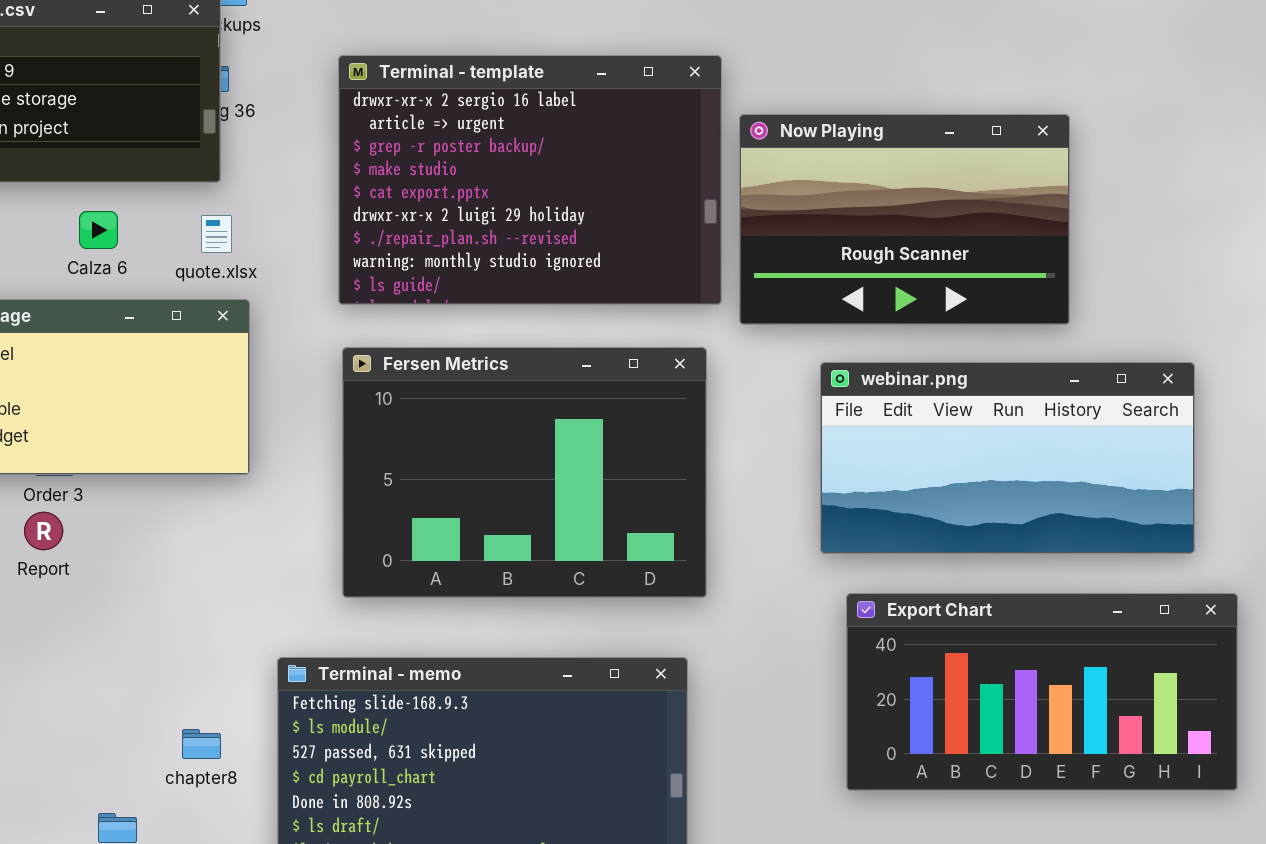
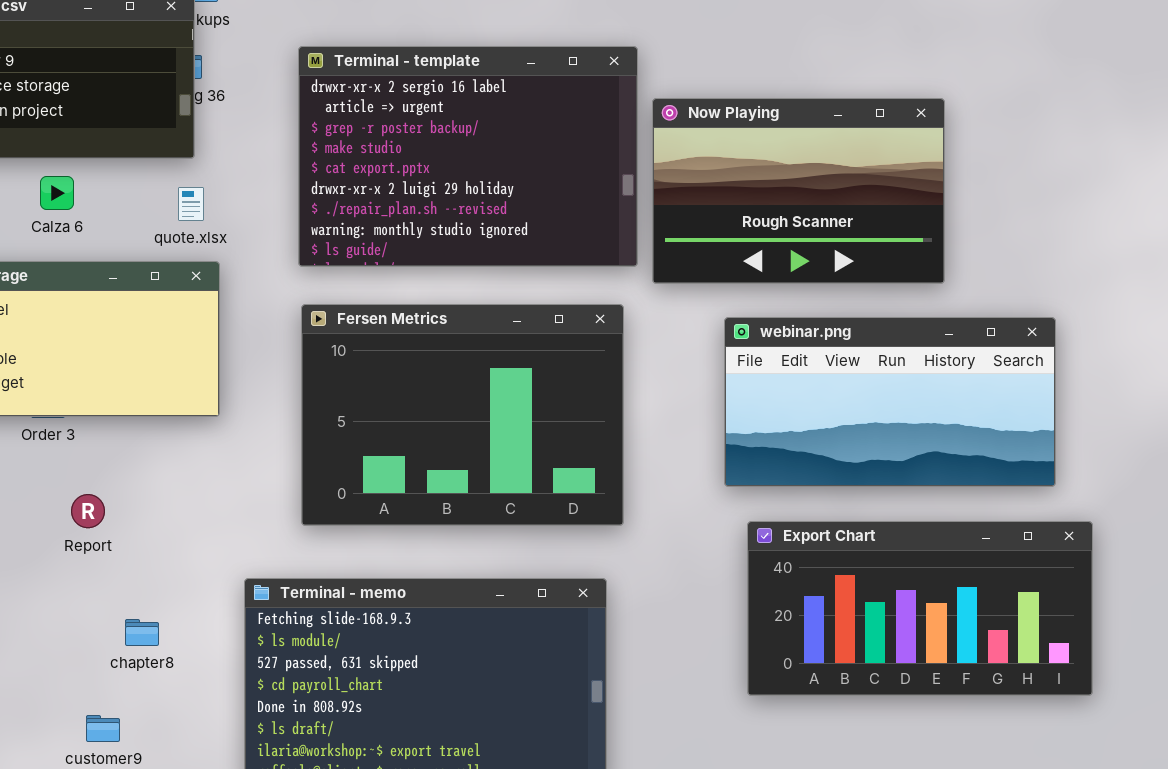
Calza 6: [79,211,118,249] -> [40,176,74,210], moved
Report: [24,512,63,550] -> [71,494,105,528], moved
chapter8: [182,729,221,759] -> [125,619,159,646], moved

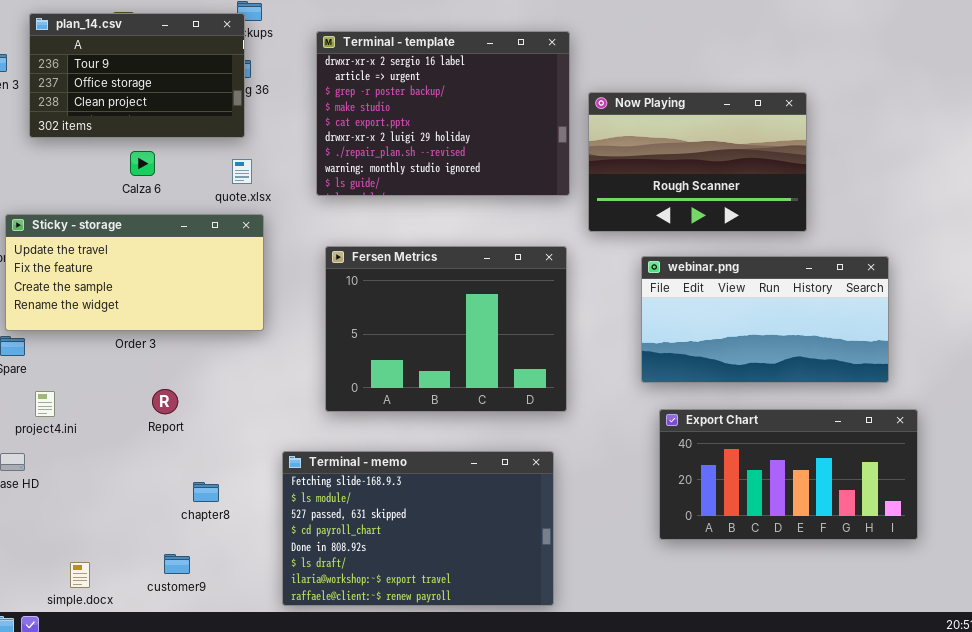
Terminal - template: [298,46,638,267] -> [316,31,570,196], moved

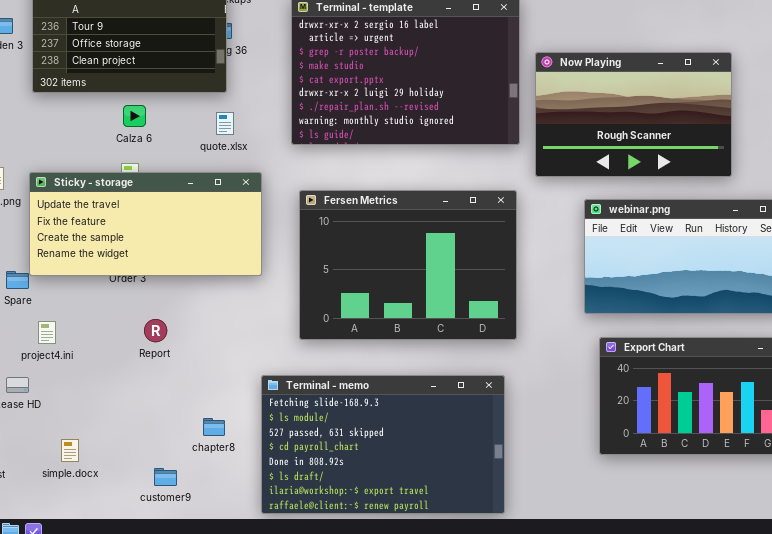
Sticky - storage: [5,214,264,331] -> [29,172,262,276], moved
chapter8: [193,482,219,502] -> [203,418,225,436], moved
simple.docx: [70,562,90,588] -> [61,439,79,462], moved

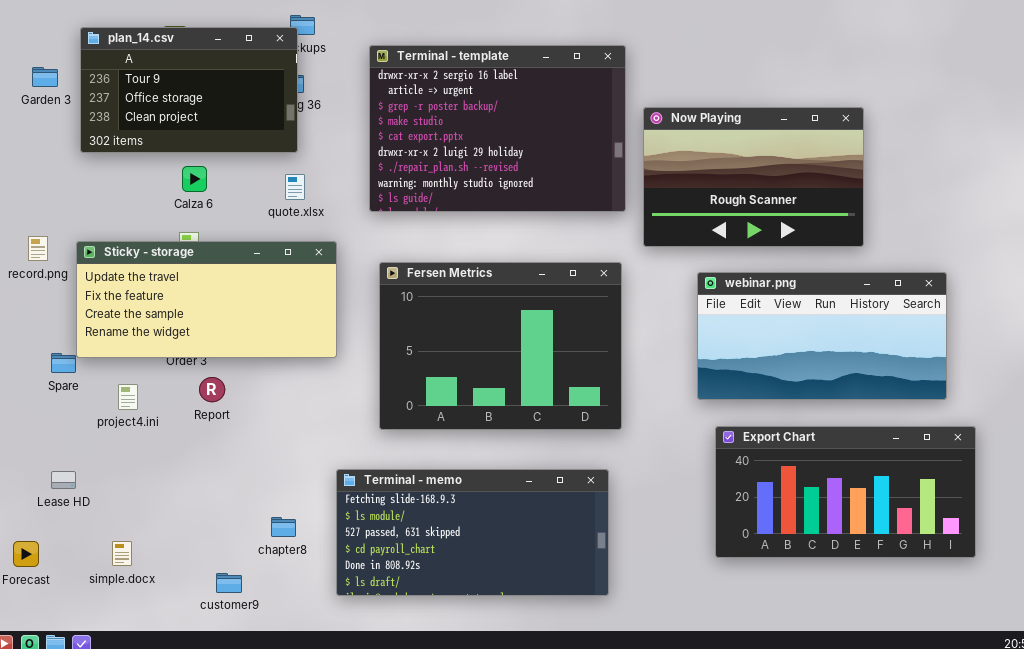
Report: [144,319,167,342] -> [199,377,225,402], moved
project4.ini: [38,321,56,344] -> [118,384,138,410], moved
Terminal - memo: [261,375,505,514] -> [336,469,609,596], resized

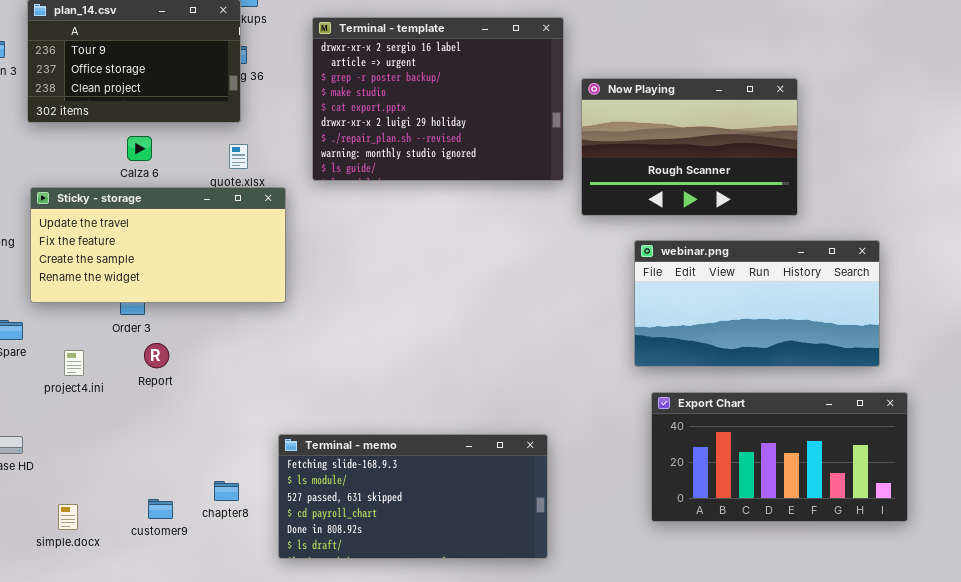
Sticky - storage: [76,241,337,358] -> [30,187,286,303], moved
Fersen Metrics: [379,262,622,430] -> none, closed
customer9: [216,573,242,593] -> [148,499,173,519], moved

